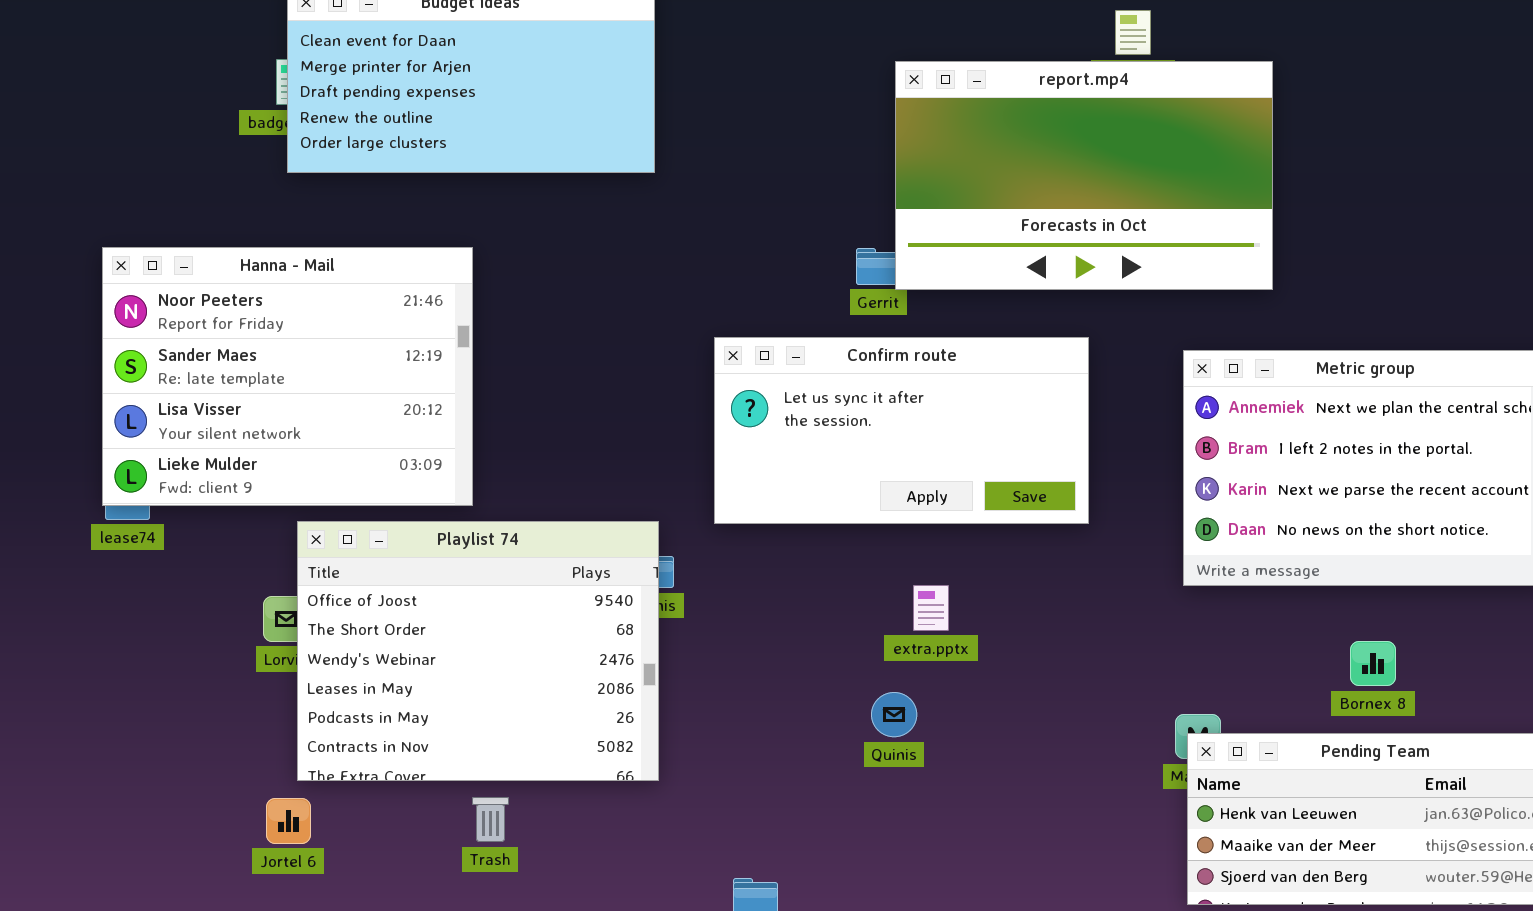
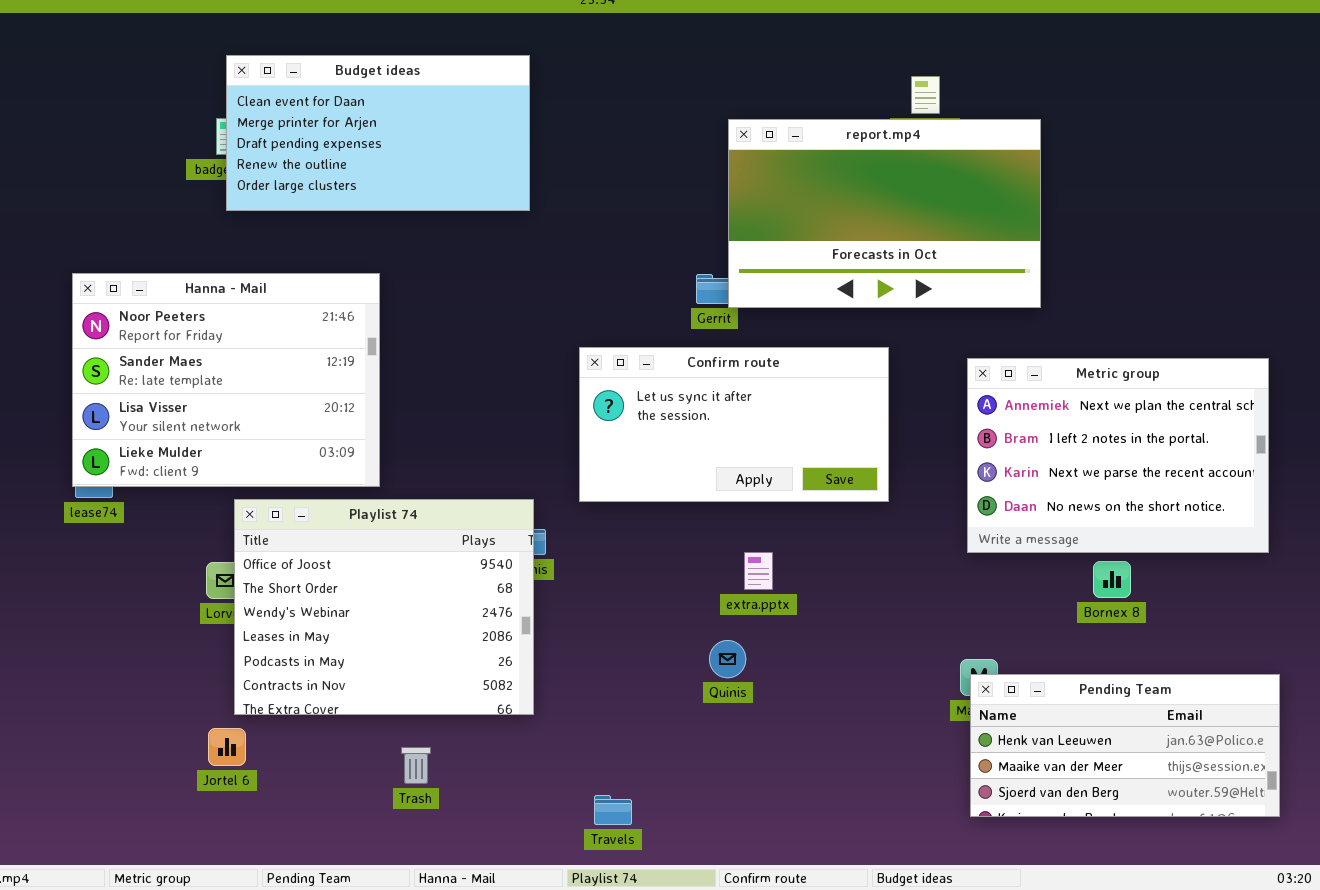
Bornex 8: [1350,641,1396,686] -> [1093,561,1131,598], moved
Trash: [472,797,509,842] -> [401,747,431,784], moved

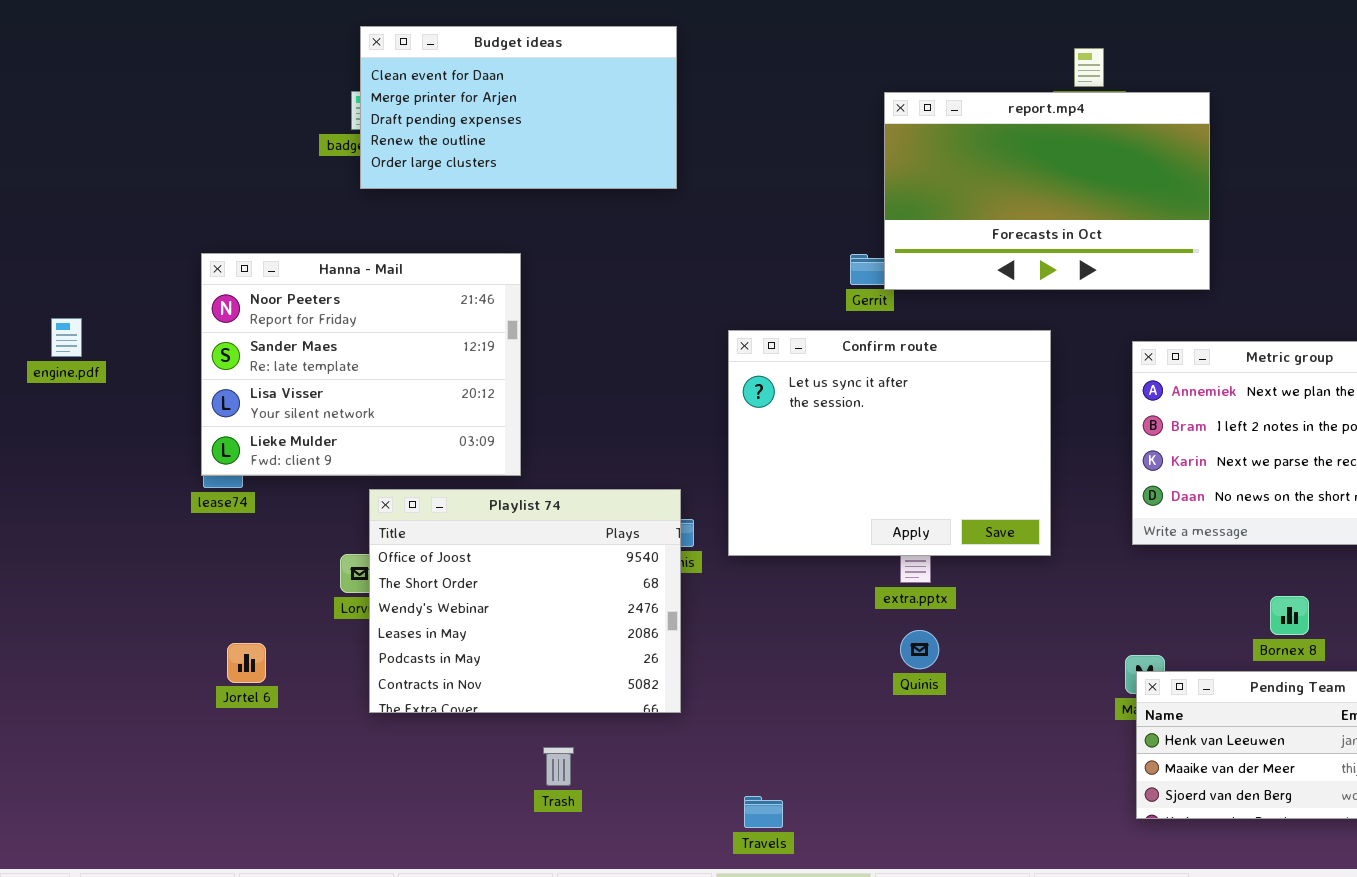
Confirm route: [579,347,889,502] -> [728,330,1051,556], resized
Bornex 8: [1093,561,1131,598] -> [1270,596,1309,635], moved
Quinis: [709,640,746,678] -> [900,630,939,669], moved
Jortel 6: [208,728,246,766] -> [227,643,266,683], moved

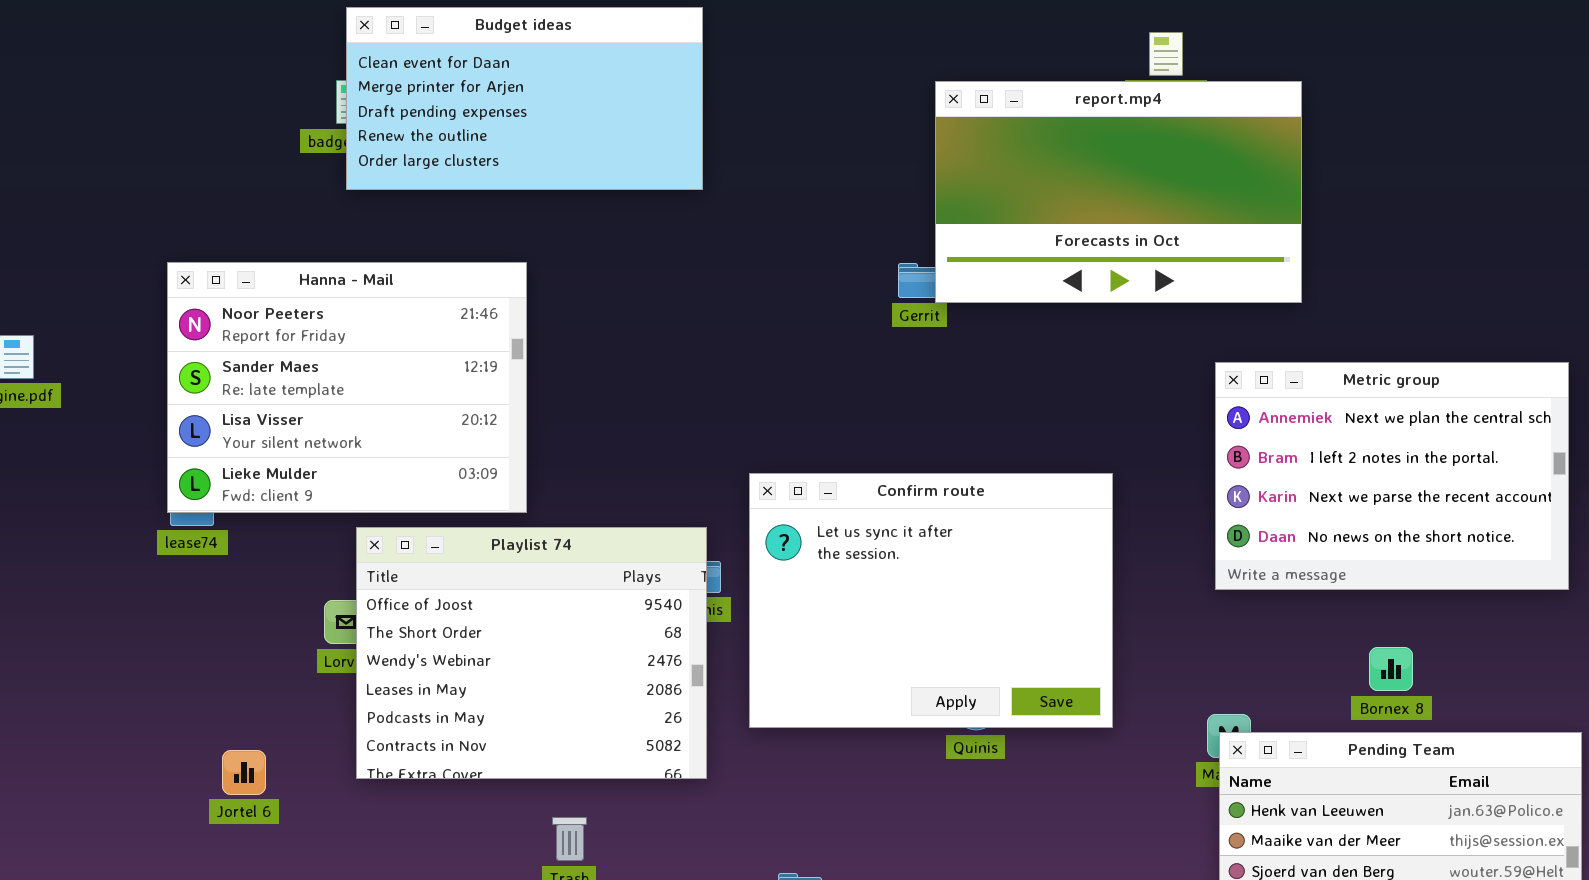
Confirm route: [728,330,1051,556] -> [749,473,1113,728], moved
Jortel 6: [227,643,266,683] -> [222,750,266,795], moved

